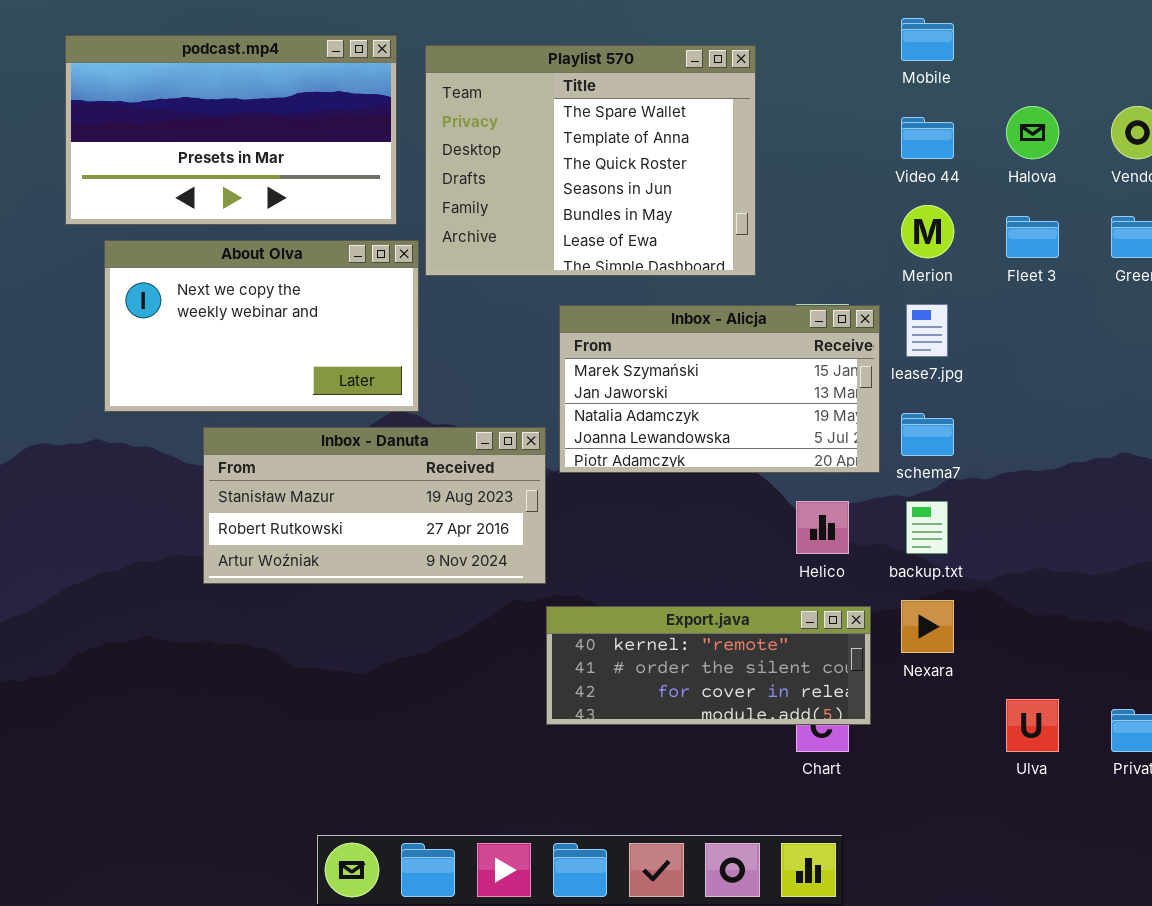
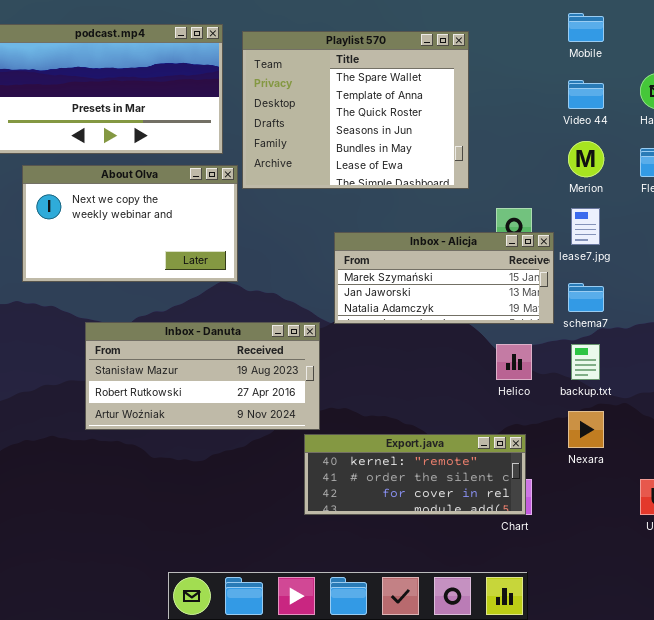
Inbox - Alicja: [559,305,880,473] -> [334,232,554,324], resized
Inbox - Danuta: [203,427,546,584] -> [85,322,320,430], moved
Export.java: [546,606,871,725] -> [304,434,526,515], moved

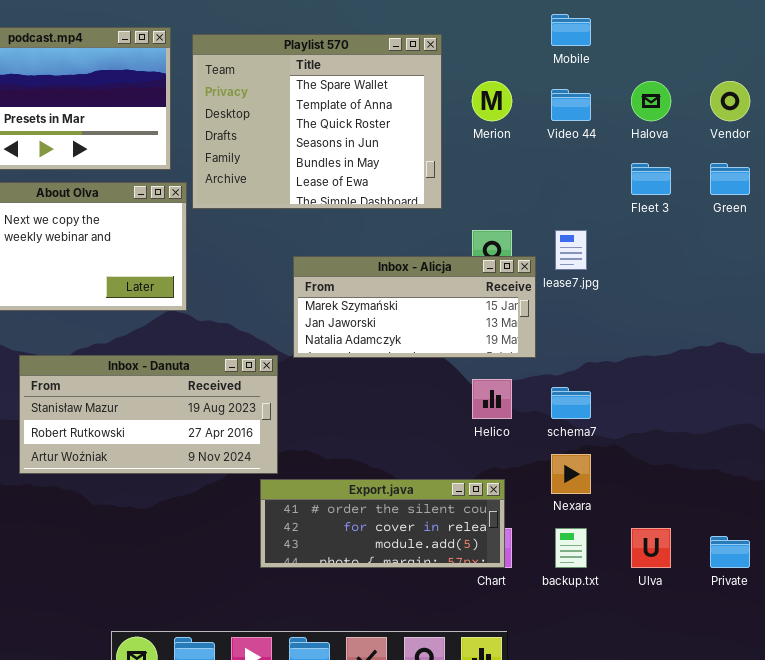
Merion: [568,141,604,177] -> [472,81,512,121], moved
schema7: [568,283,604,312] -> [551,387,591,419], moved
backup.txt: [571,344,600,380] -> [555,528,587,568], moved
Export.java: [304,434,526,515] -> [260,479,505,568], scrolled down 1 row

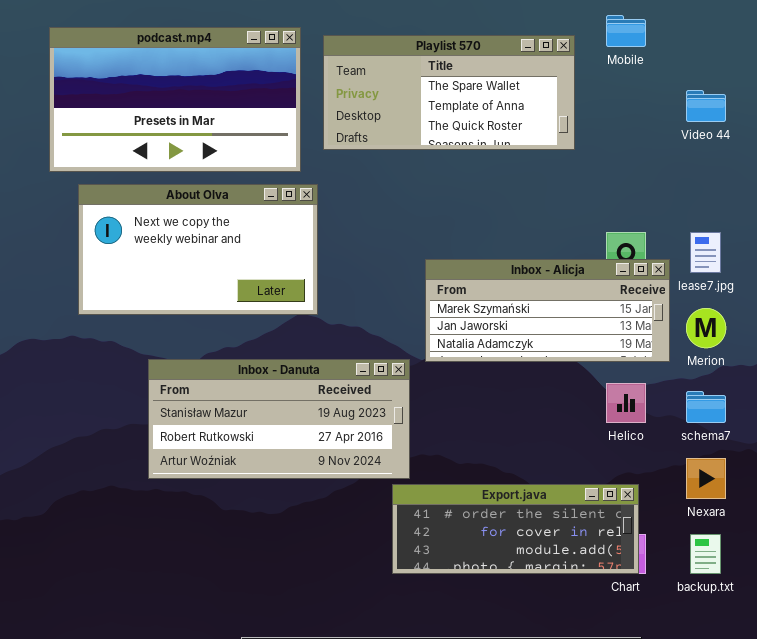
Mobile: [551,14,591,46] -> [606,15,646,47], moved
Playlist 570: [192,34,442,209] -> [323,35,575,150], resized
Merion: [472,81,512,121] -> [686,308,726,348], moved

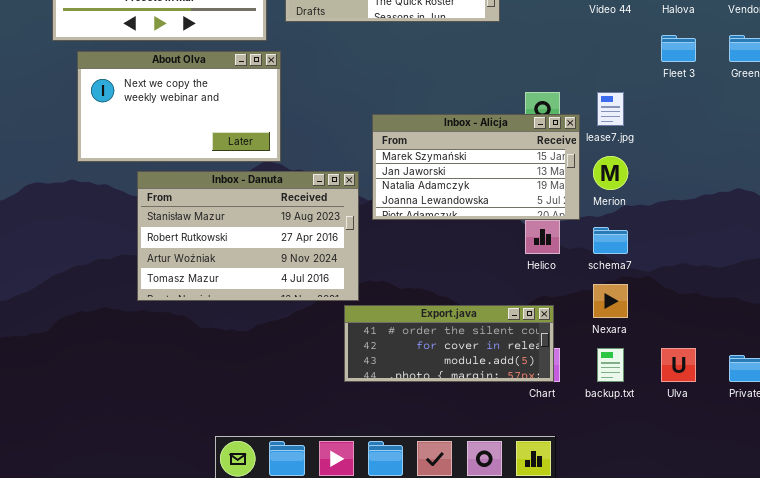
Inbox - Alicja: [425,259,670,362] -> [372,114,580,220], resized
Inbox - Danuta: [148,359,410,479] -> [137,171,359,301], resized

